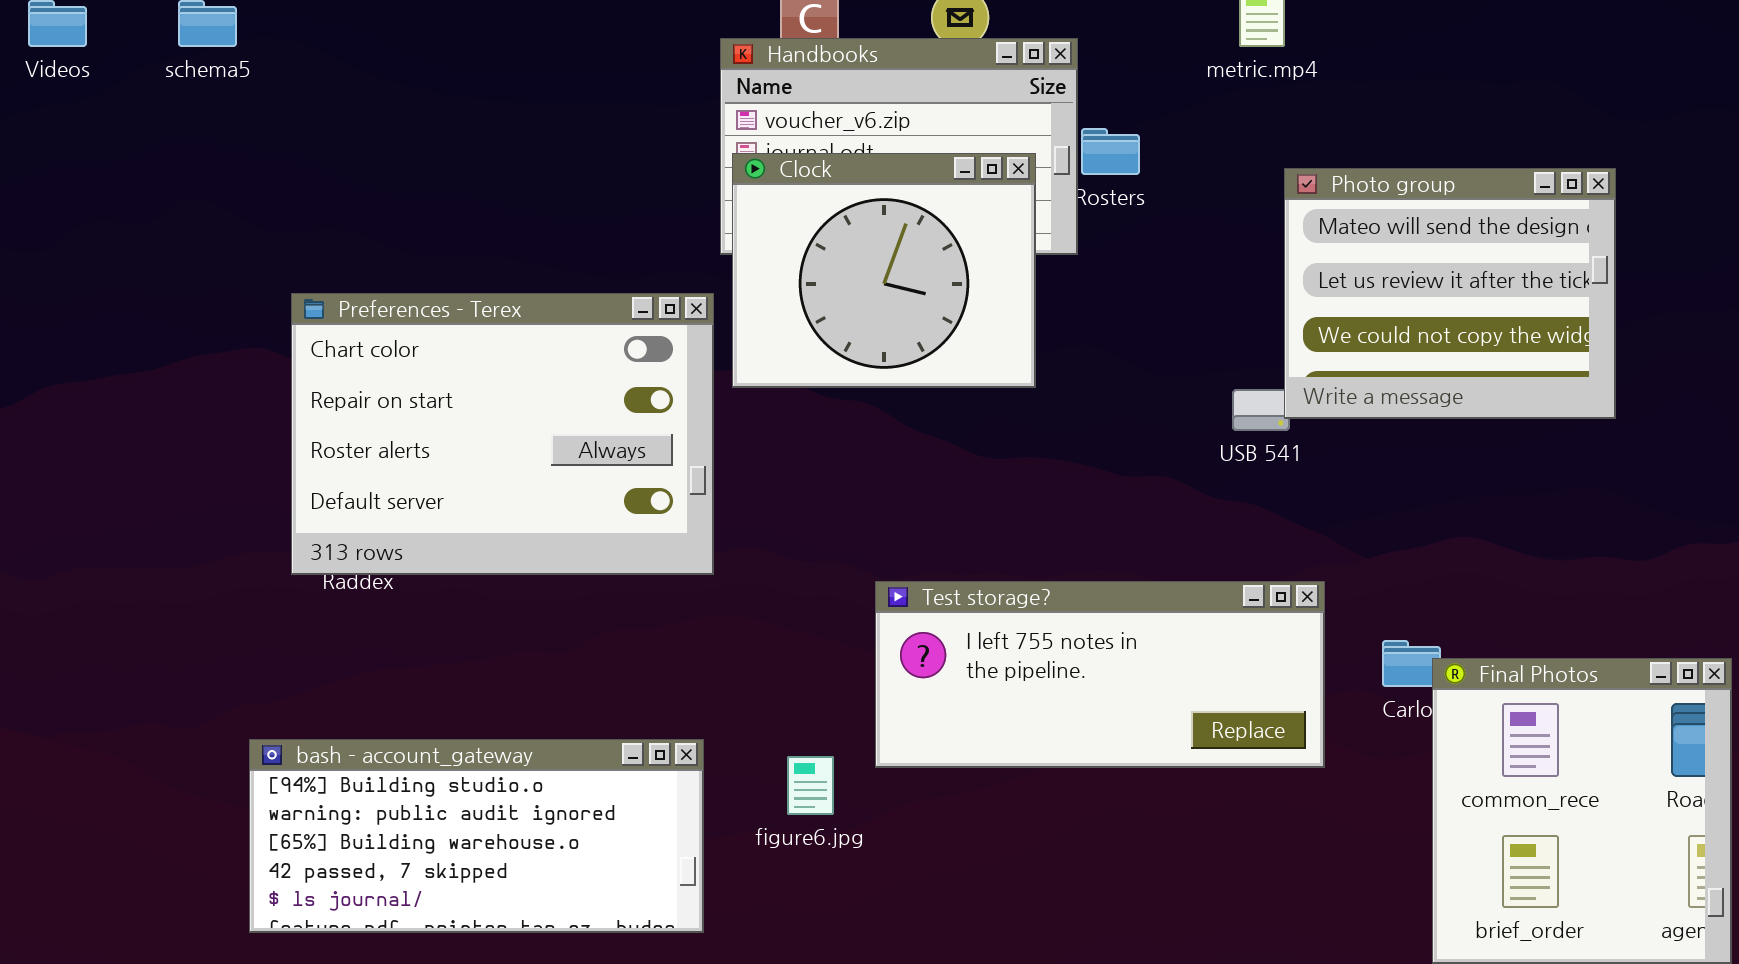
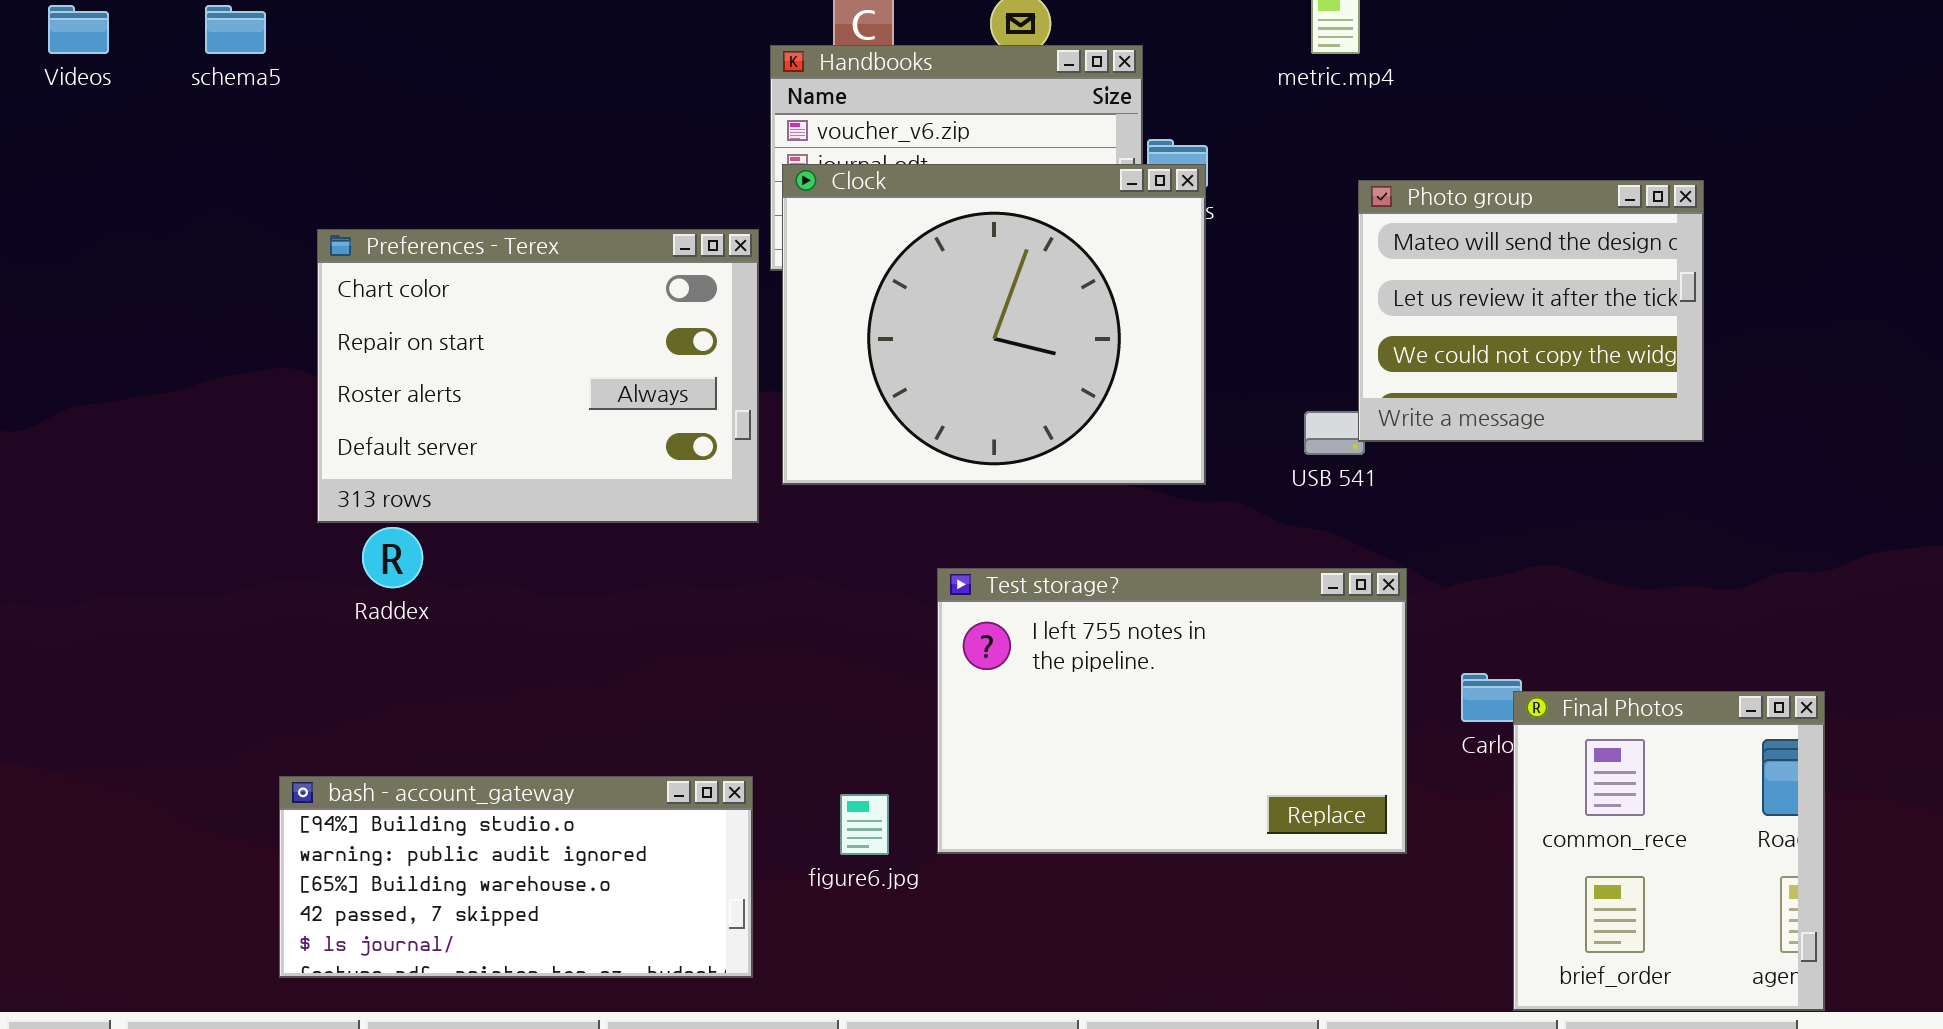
Clock: [732,153,1036,388] -> [782,164,1206,485], resized
Preferences - Terex: [291,293,714,575] -> [317,229,759,523], moved
Test storage?: [875,581,1325,768] -> [937,568,1407,854], moved, resized

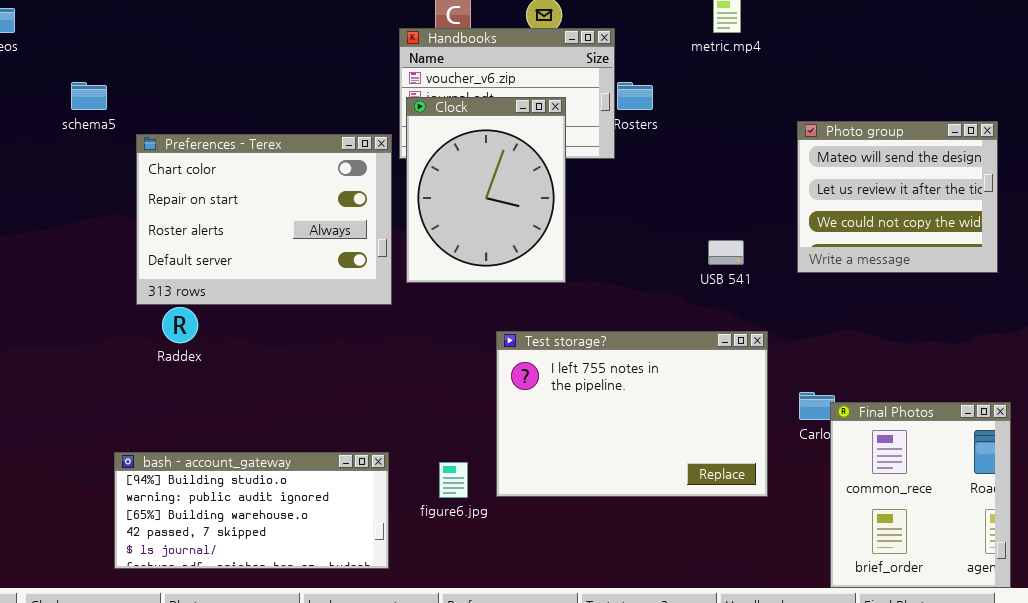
schema5: [205,5,266,54] -> [71,82,107,110], moved
Clock: [782,164,1206,485] -> [406,97,566,283], resized
Photo group: [1358,180,1704,442] -> [797,121,998,273], moved

